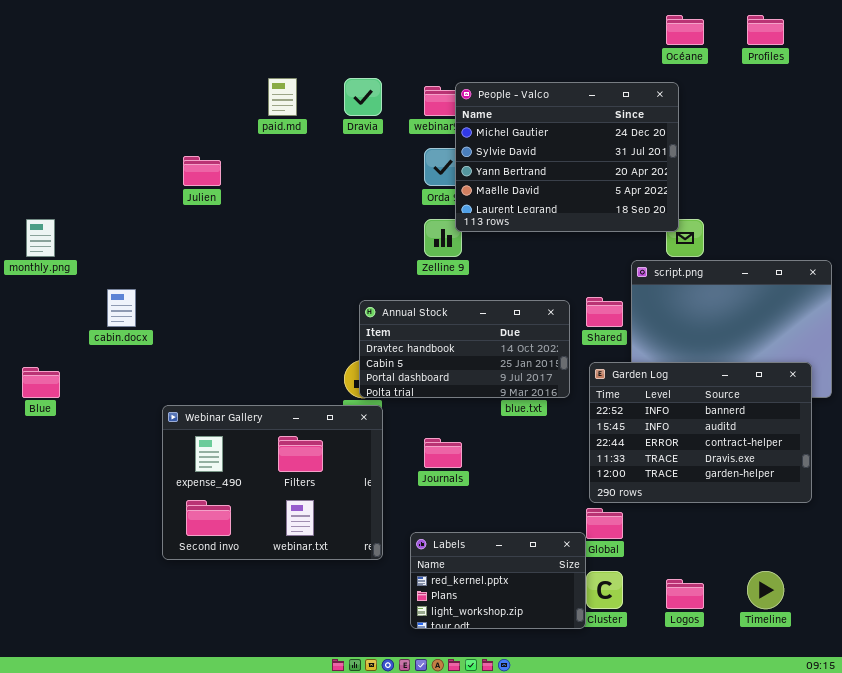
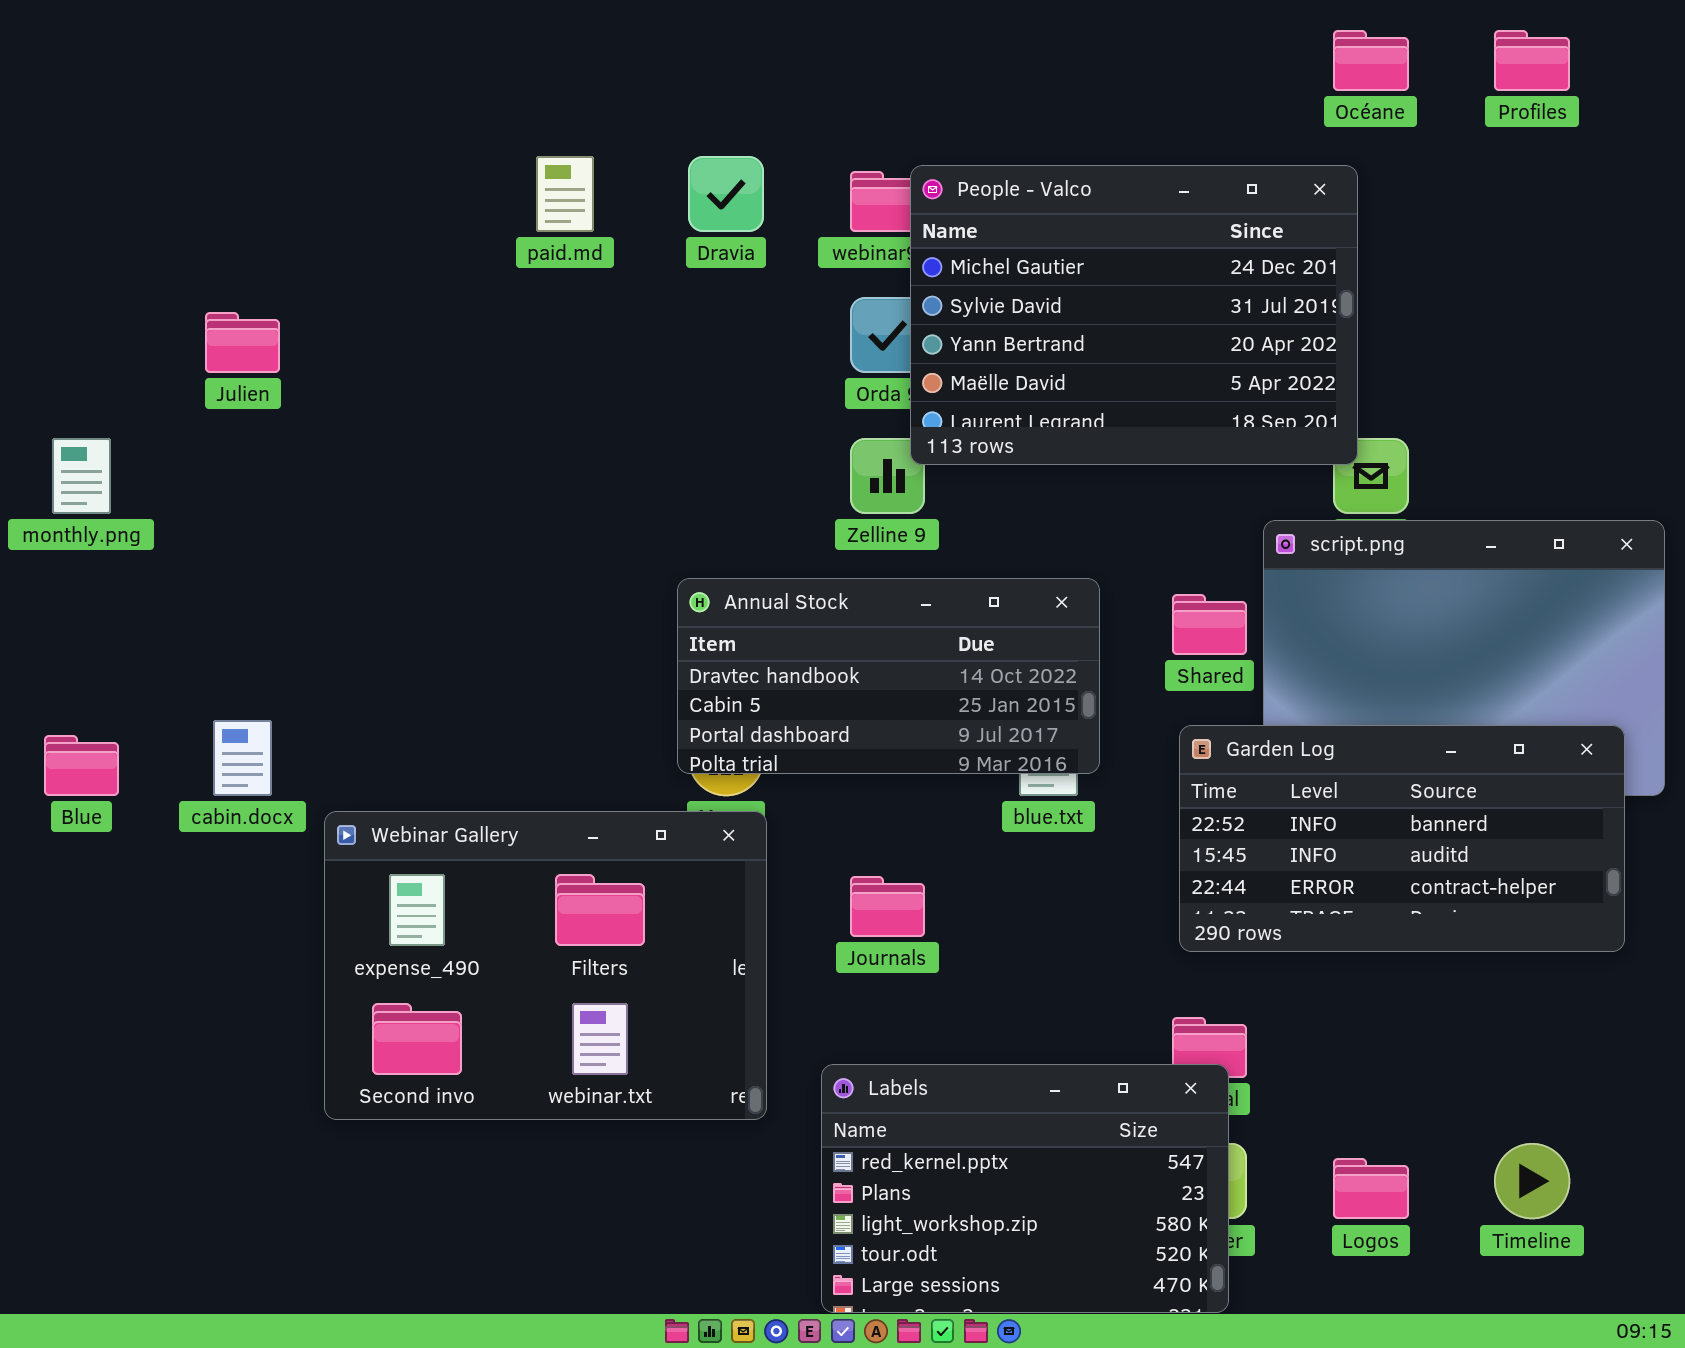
Julien: [183,156,221,186] -> [205,312,280,373], moved
cabin.docx: [107,289,136,327] -> [213,720,272,796], moved
Annual Stock: [359,300,570,398] -> [677,578,1100,774], moved
Garden Log: [589,362,812,503] -> [1179,725,1625,952], resized
Labels: [410,532,586,629] -> [821,1064,1229,1313], resized

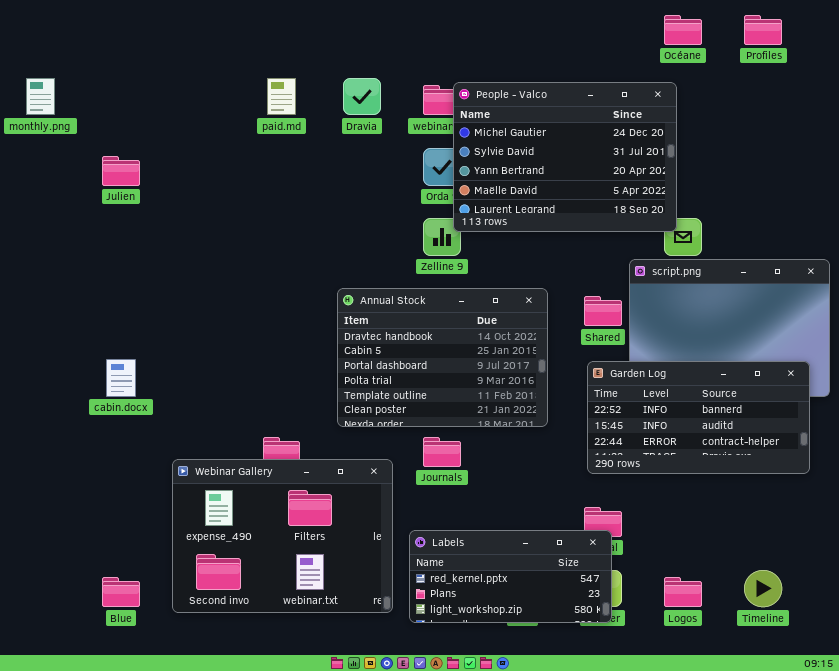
monthly.png: [52,438,111,514] -> [26,78,55,115], moved
Annual Stock: [677,578,1100,774] -> [337,288,548,427], resized
Blue: [44,735,119,796] -> [102,577,140,607], moved
Webinar Gallery: [324,811,767,1120] -> [172,459,393,613], moved
Labels: [821,1064,1229,1313] -> [409,530,612,623], resized

